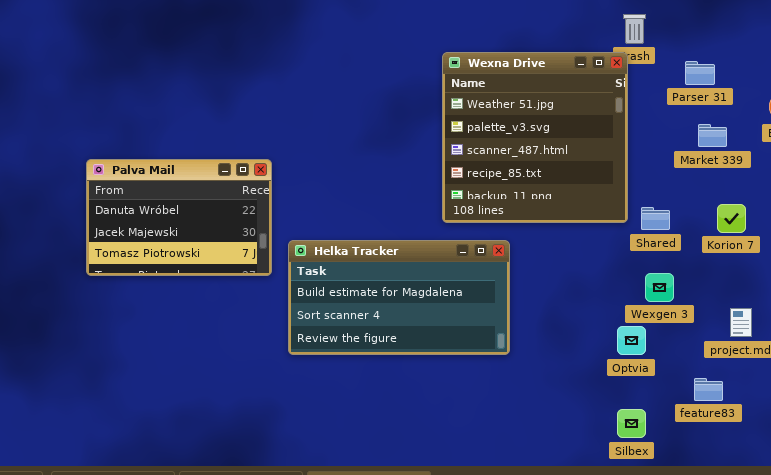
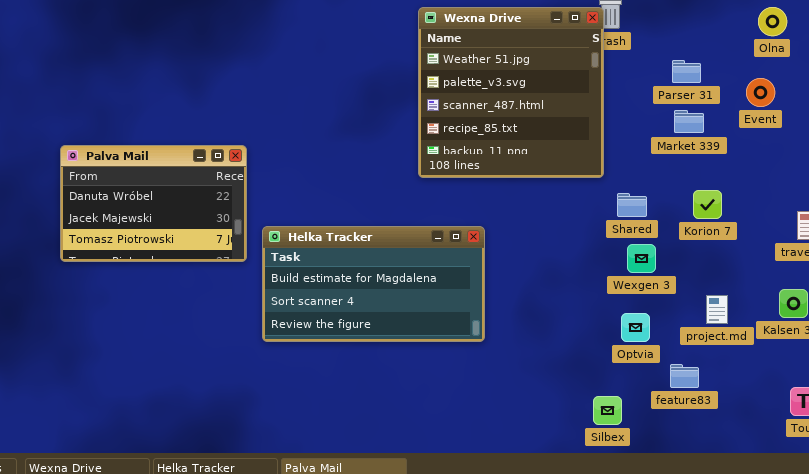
Wexna Drive: [442,52,628,223] -> [418,7,604,178], moved
Parser 31: [685,61,715,85] -> [672,60,701,83], moved
Wexgen 3: [645,273,674,302] -> [627,244,656,273], moved
Optvia: [617,326,646,355] -> [621,313,650,342], moved

